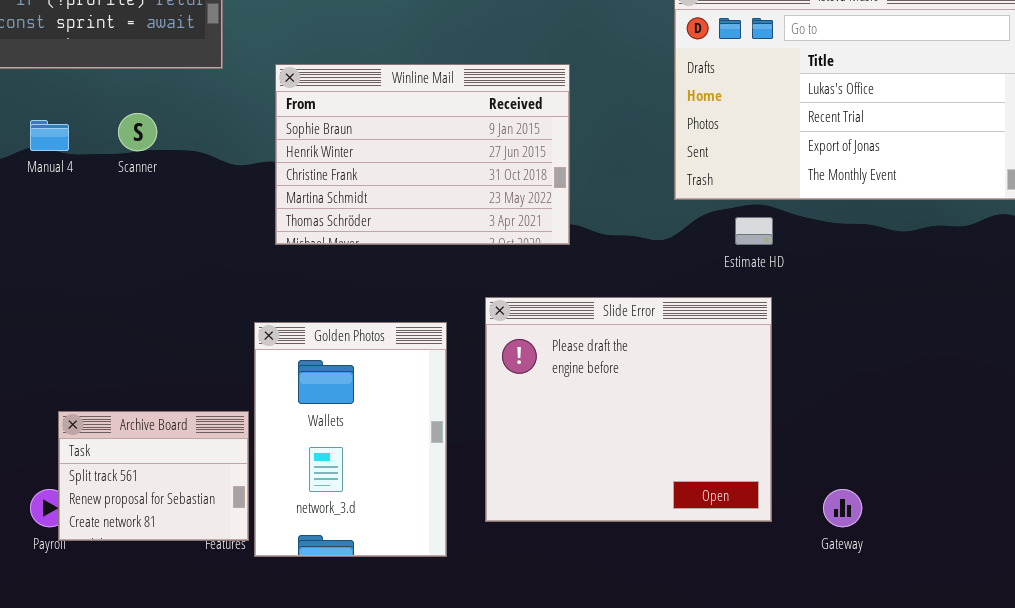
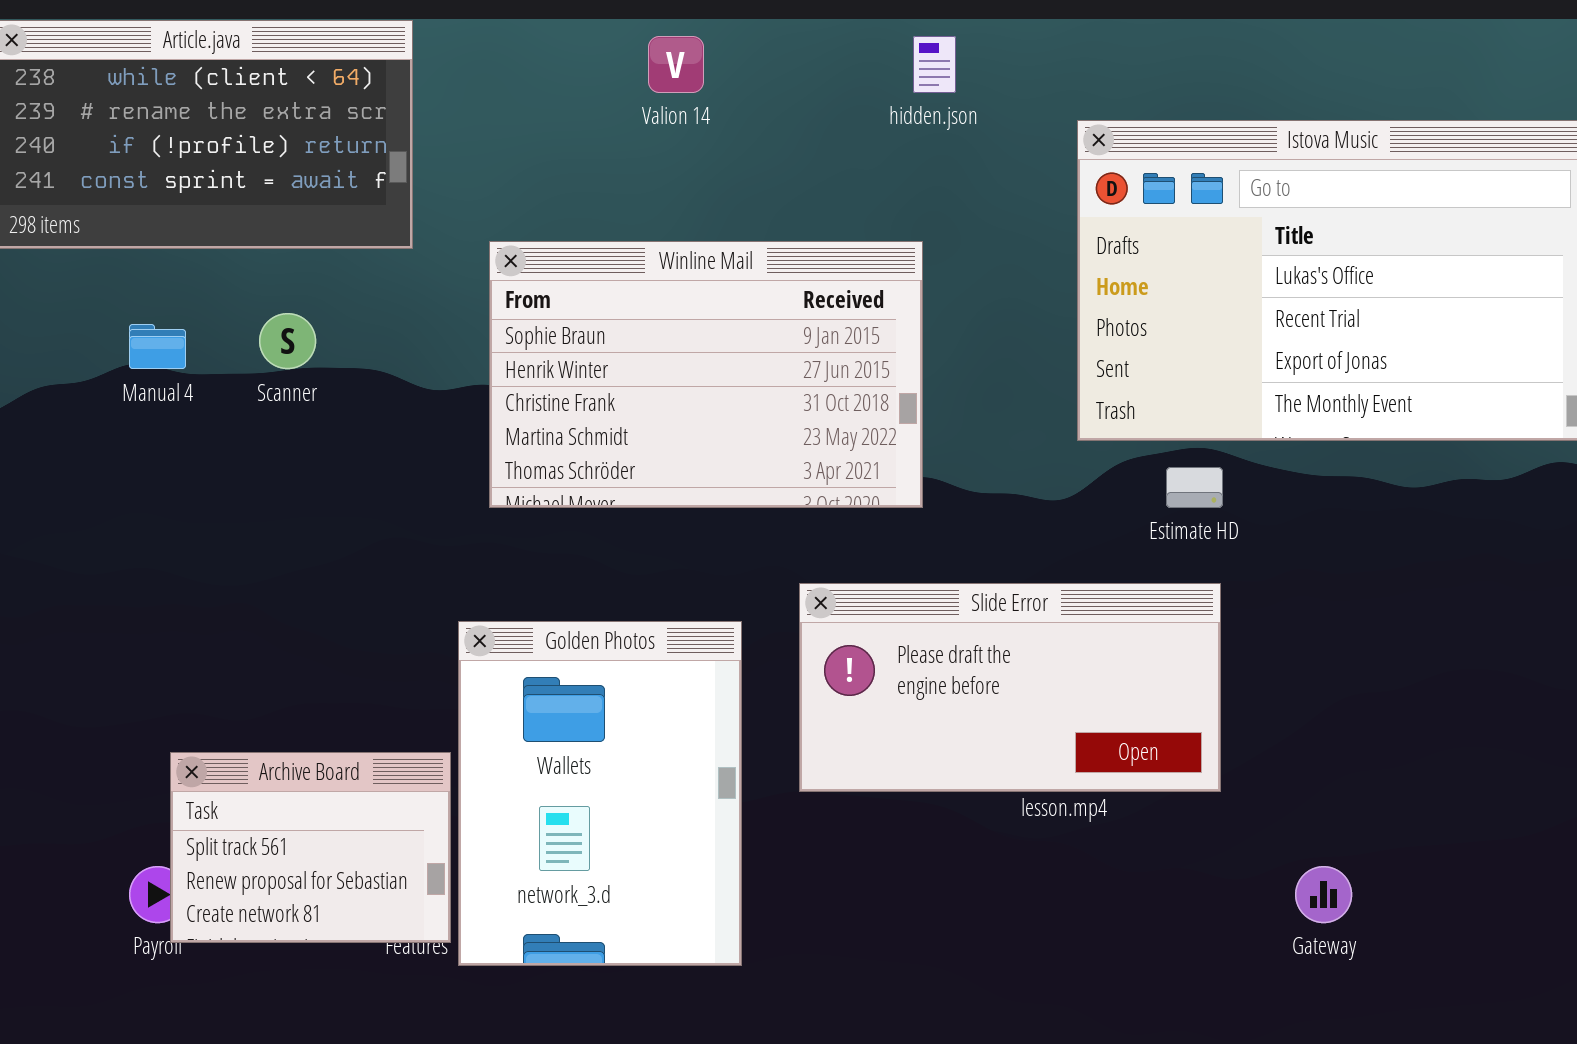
Slide Error: [485,297,772,522] -> [799,583,1221,792], resized

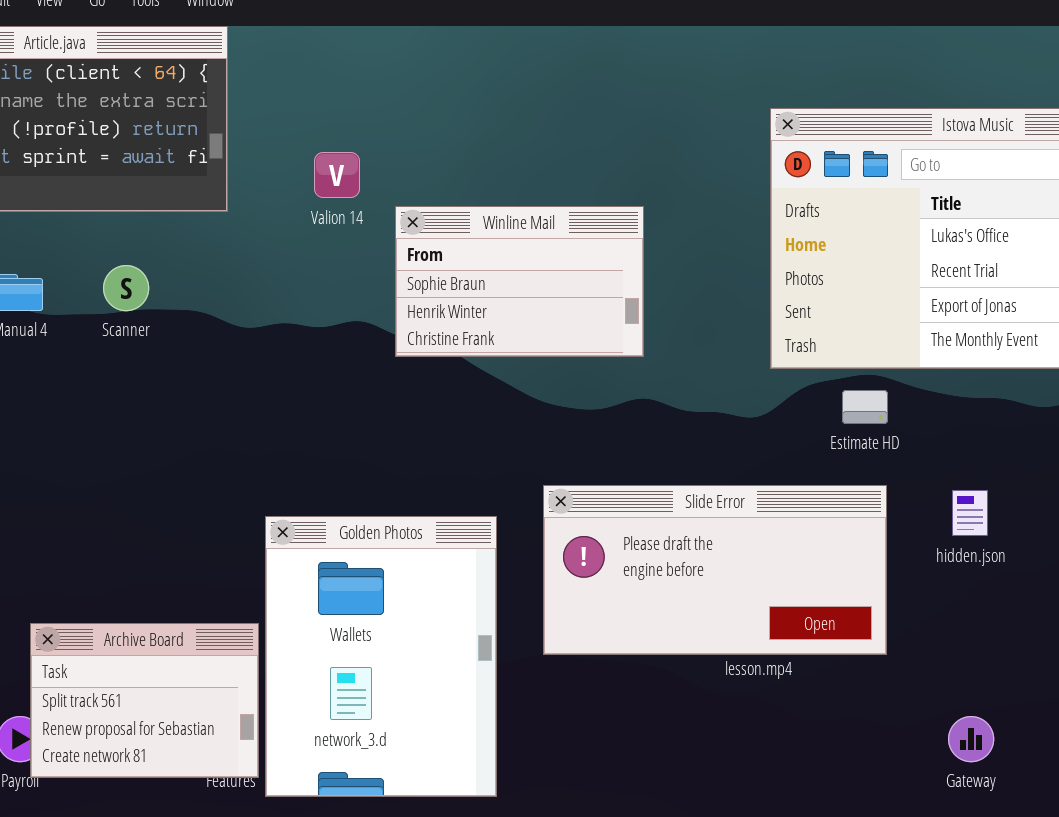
Valion 14: [648,36,704,93] -> [314,152,360,198], moved
hidden.json: [913,36,956,93] -> [952,490,988,536], moved
Winline Mail: [489,241,923,508] -> [395,206,644,357], resized

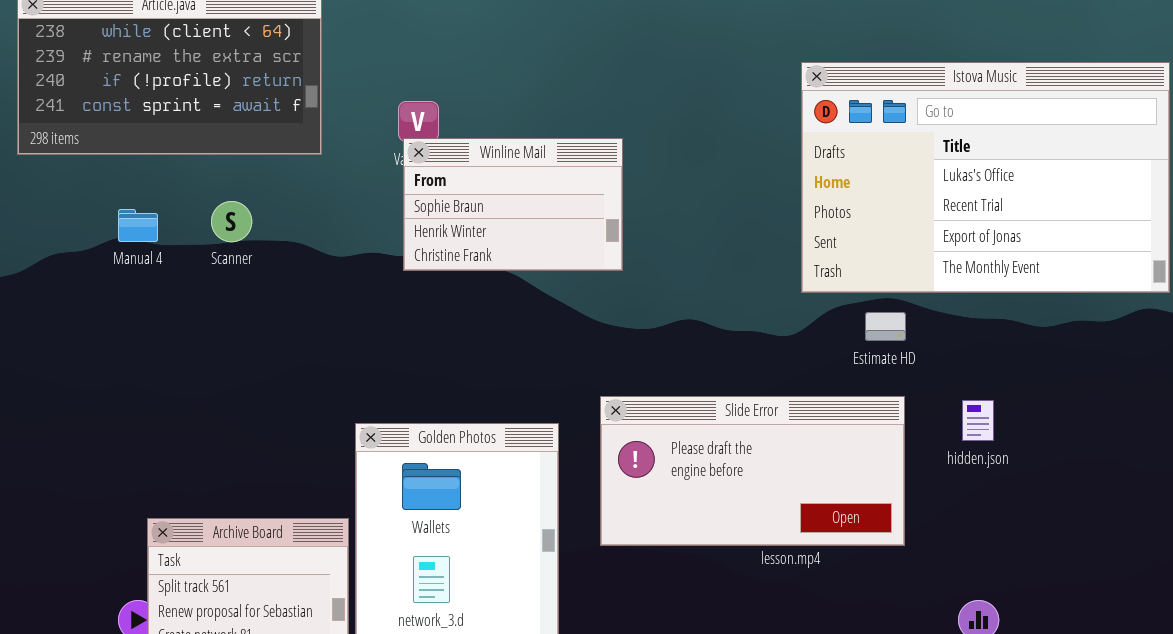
Winline Mail: [395,206,644,357] -> [403,138,623,271], moved

